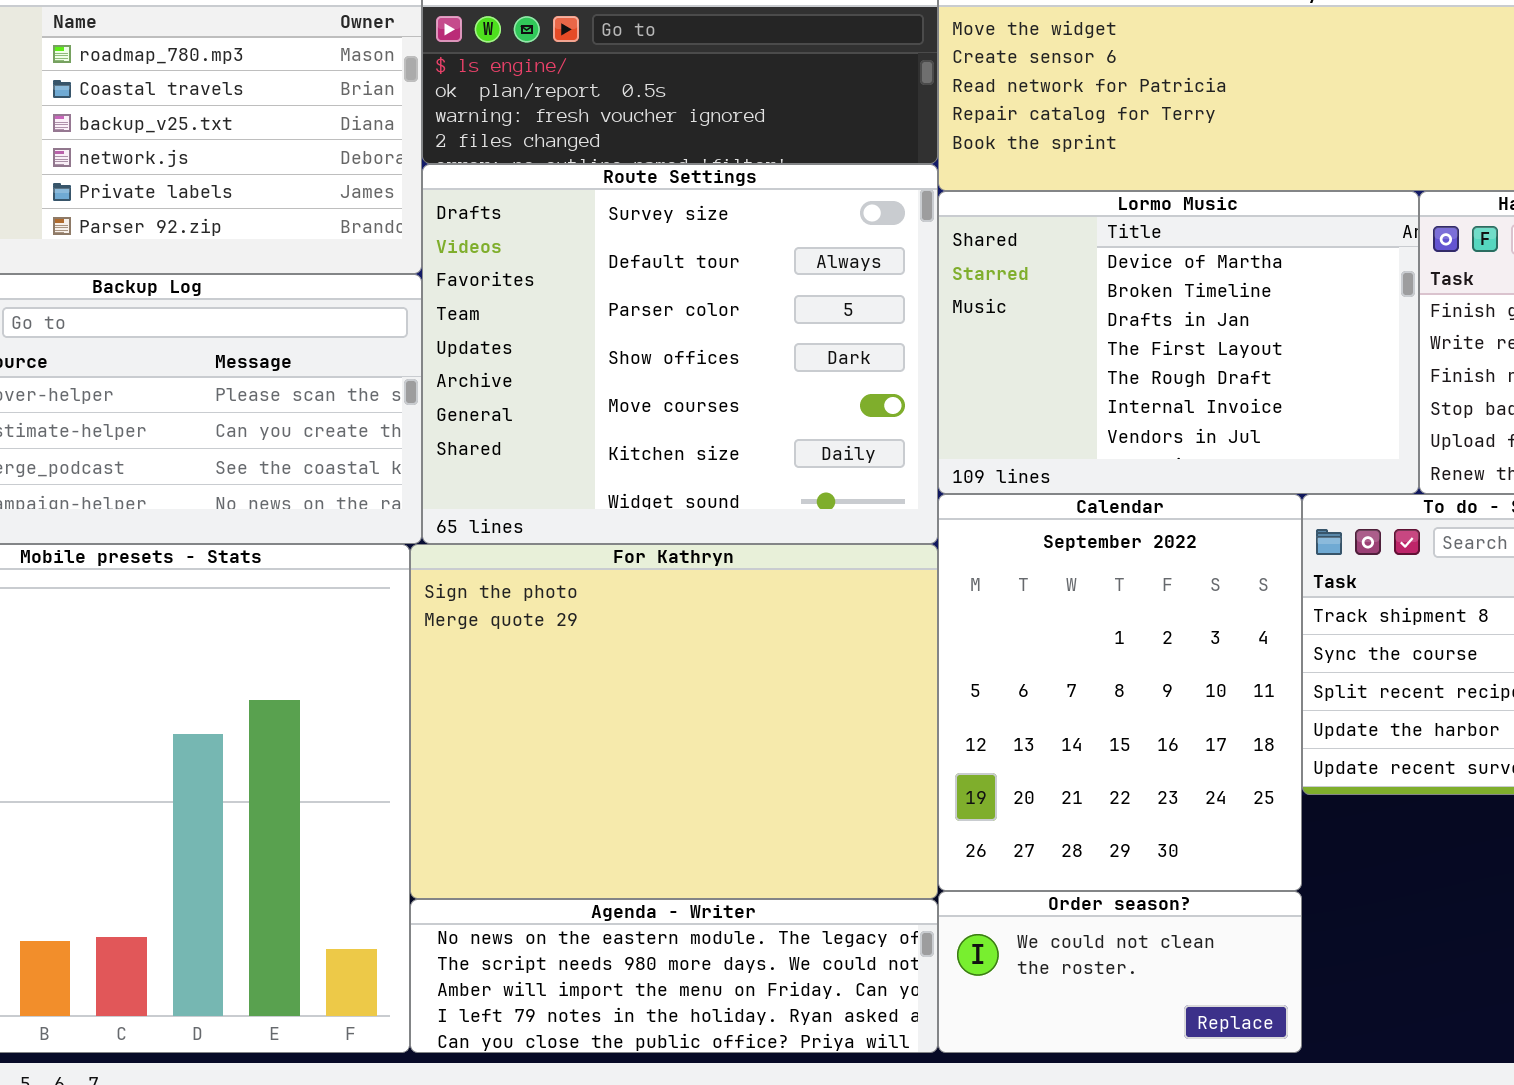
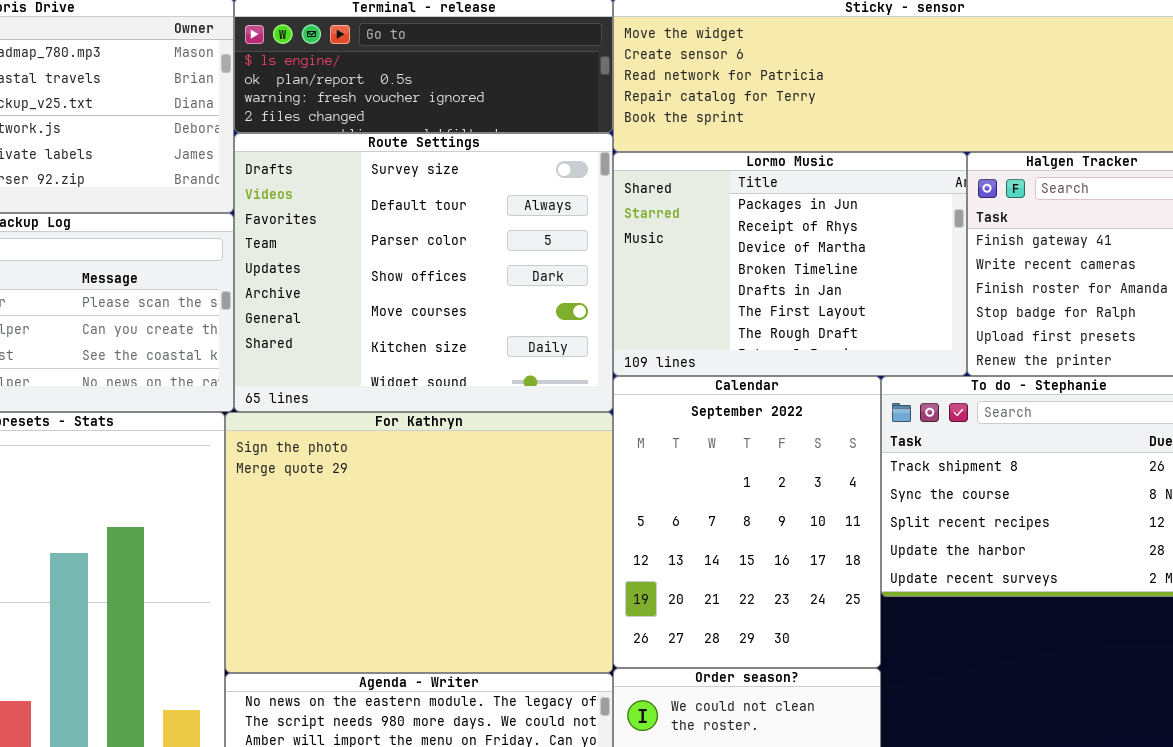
Lormo Music: [938,191,1419,494] -> [613,152,967,376], scrolled up 2 rows

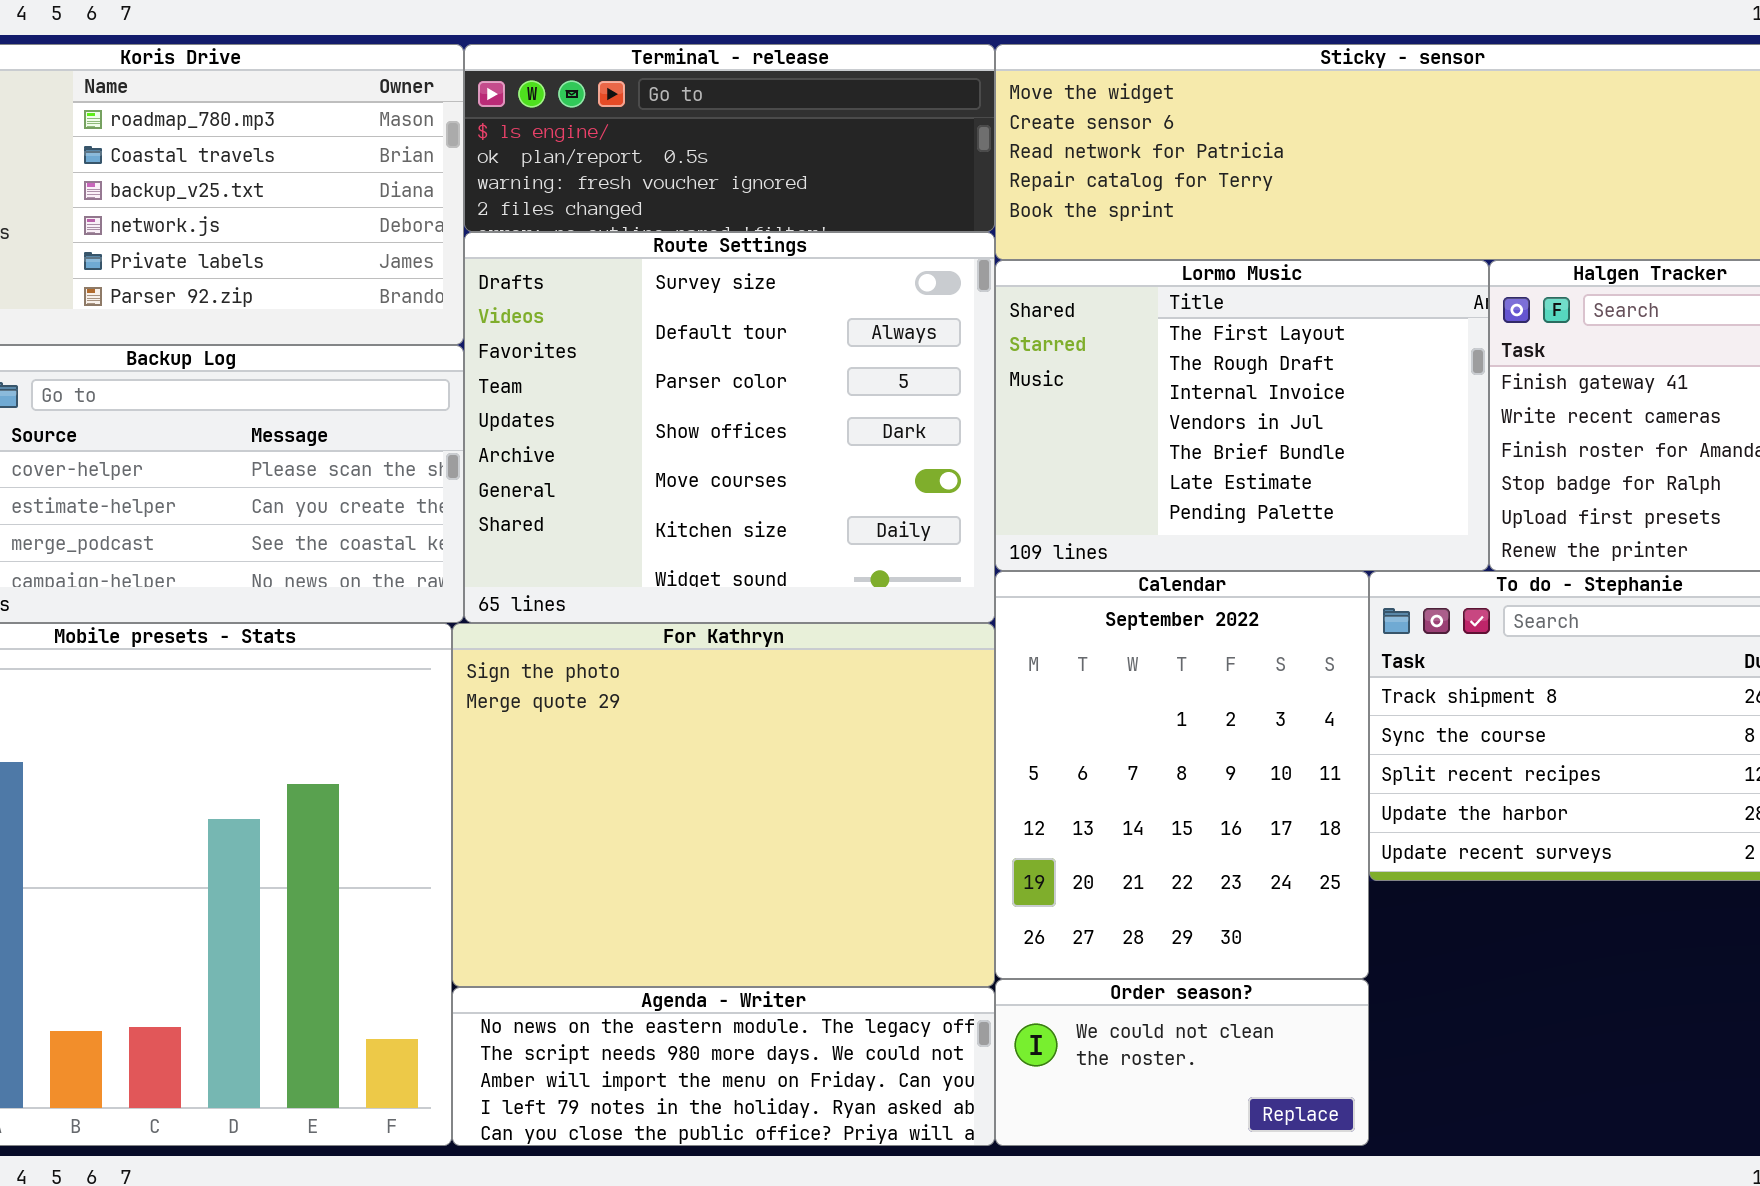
Lormo Music: [613,152,967,376] -> [995,260,1489,571], scrolled down 5 rows

